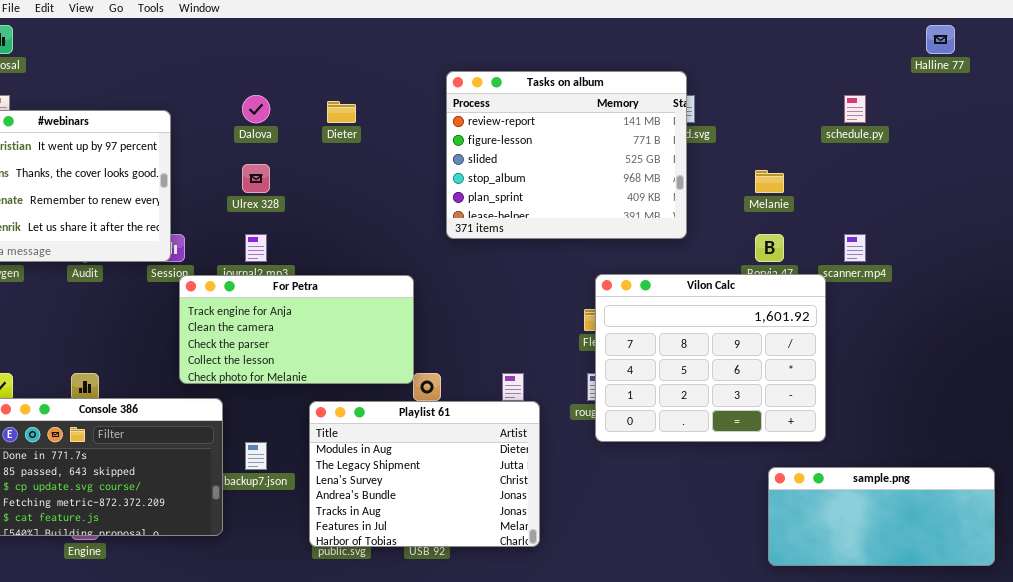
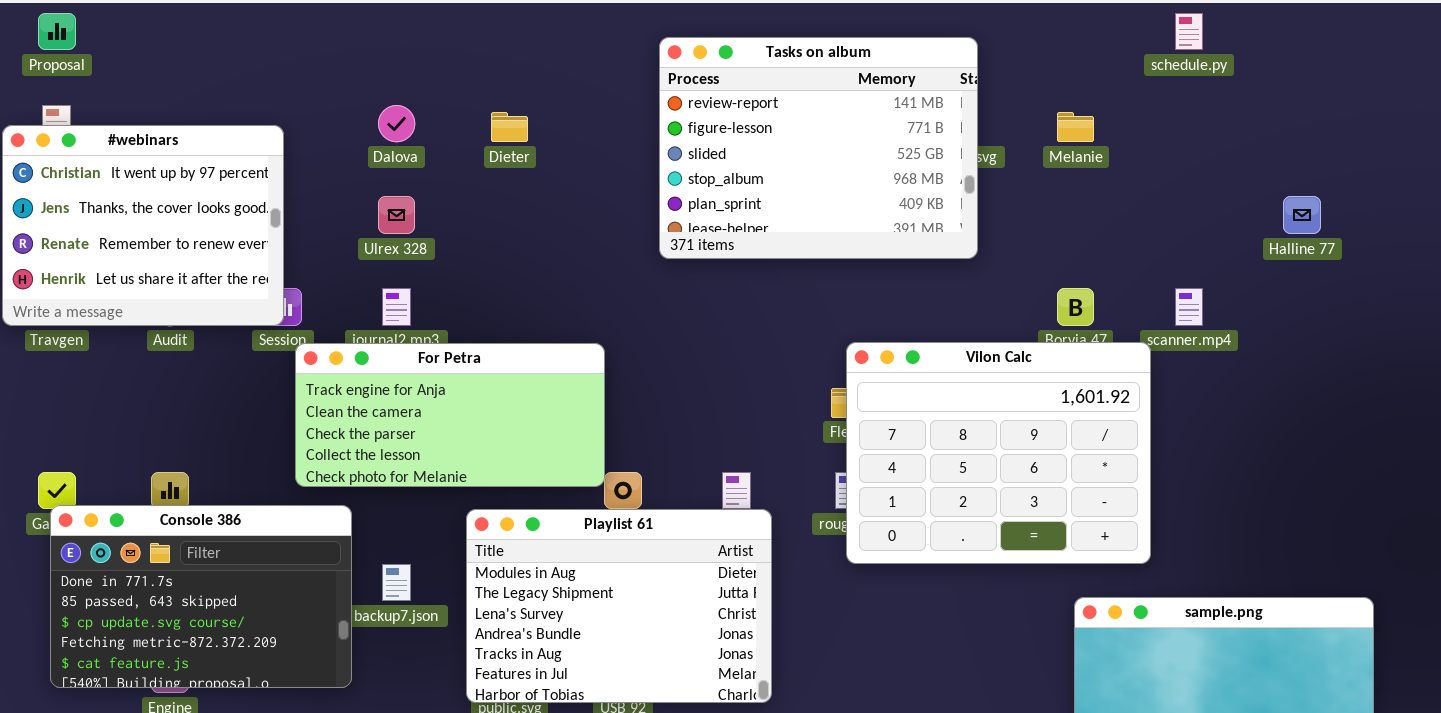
Halline 77: [926,25,955,54] -> [1283,196,1321,234], moved
Tasks on album: [446,71,687,239] -> [659,37,978,259], moved
schedule.py: [844,95,866,123] -> [1175,13,1203,50], moved
Melanie: [755,170,784,193] -> [1057,112,1094,142], moved

